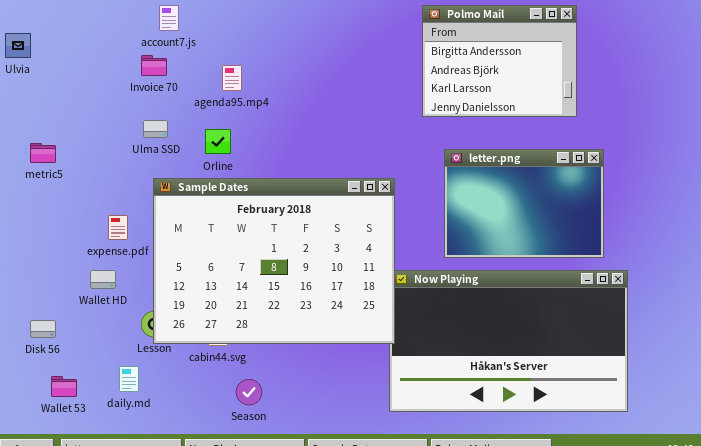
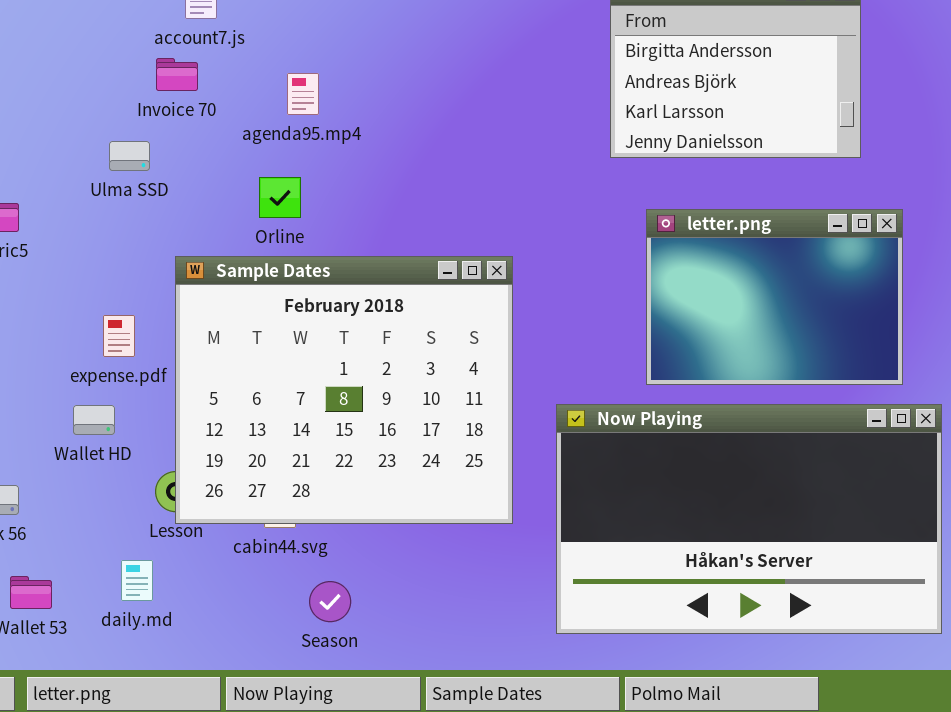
Ulma SSD: [143,120,168,138] -> [109,141,150,171], moved
Sample Dates: [153,178,395,344] -> [175,256,513,524], resized

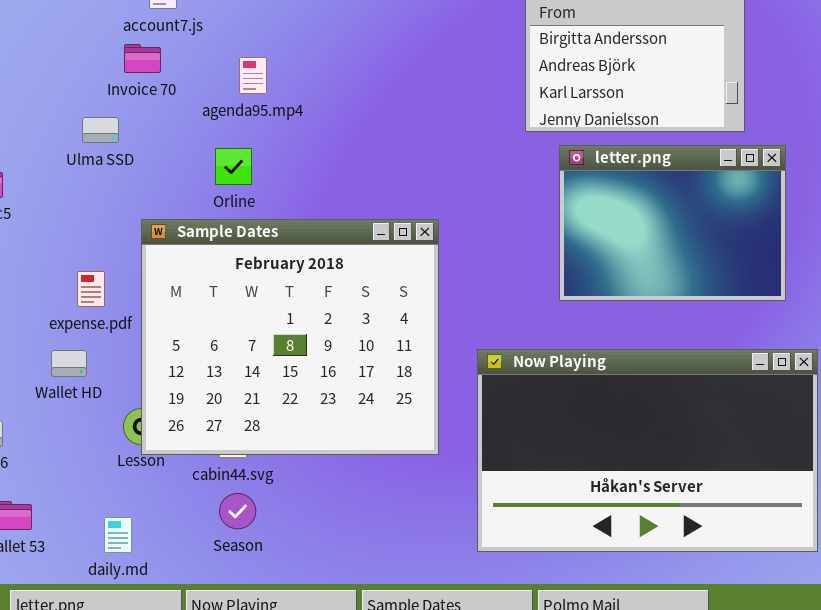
letter.png: [646,209,903,385] -> [559,145,786,301], moved
daily.md: [121,560,153,601] -> [104,517,132,553], moved
Season: [309,581,351,622] -> [219,493,256,529], moved

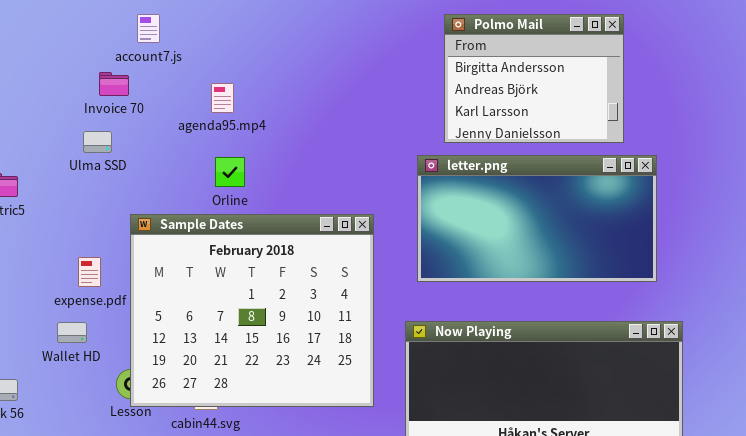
Invoice 70: [124,44,161,73] -> [99,72,129,96], moved
letter.png: [559,145,786,301] -> [417,155,657,282], resized
Orline: [215,148,252,185] -> [215,157,245,187], moved

